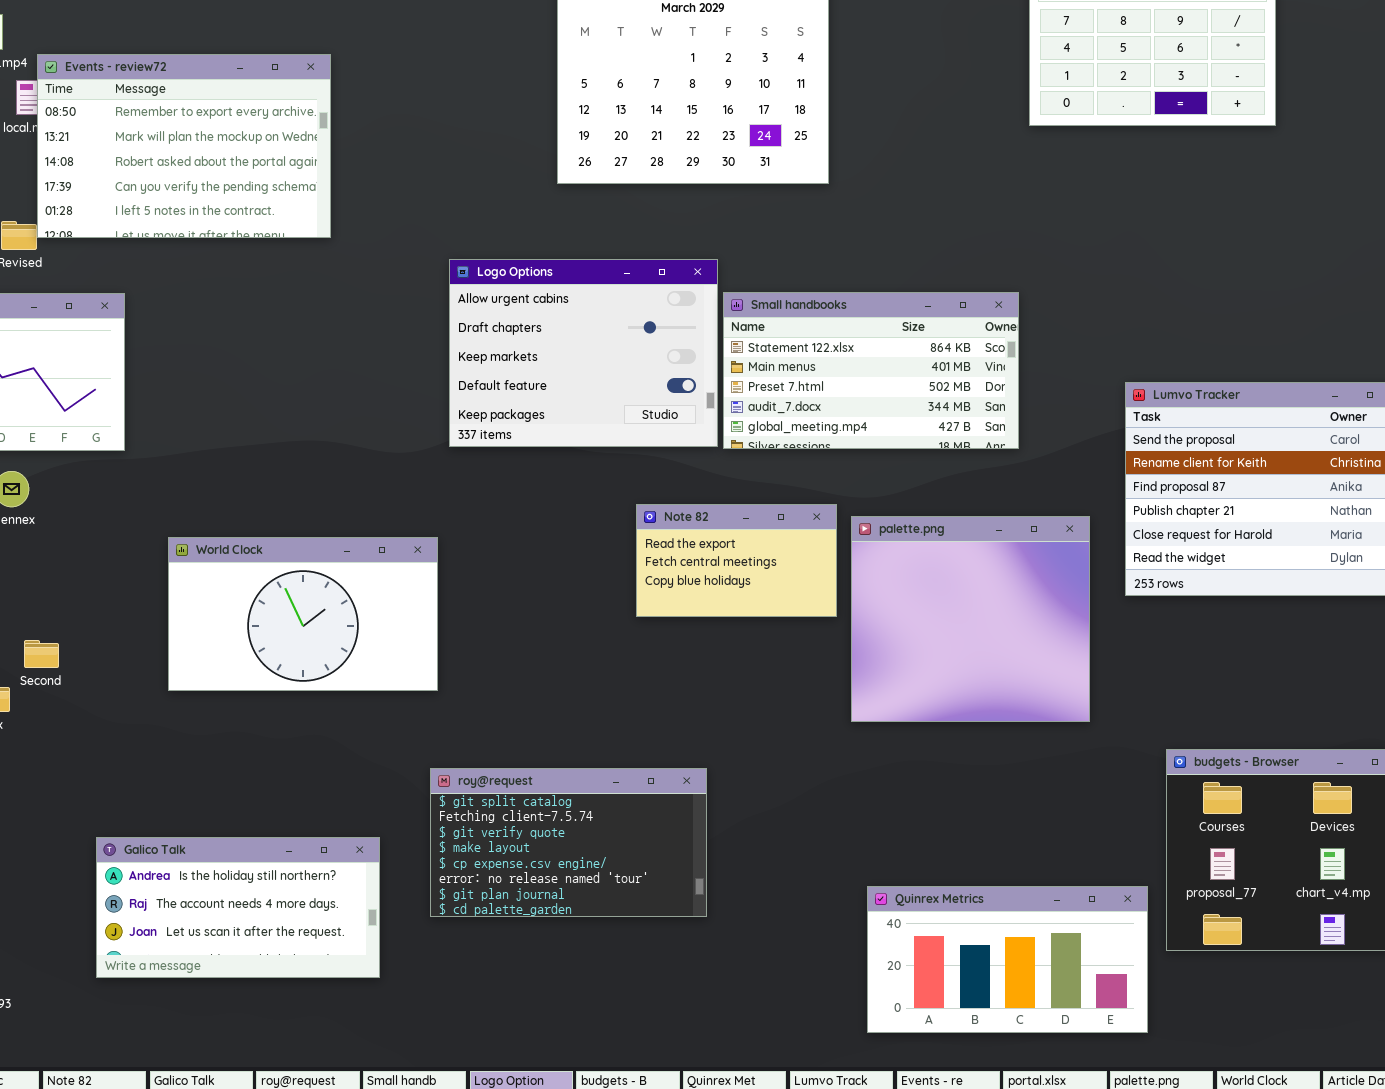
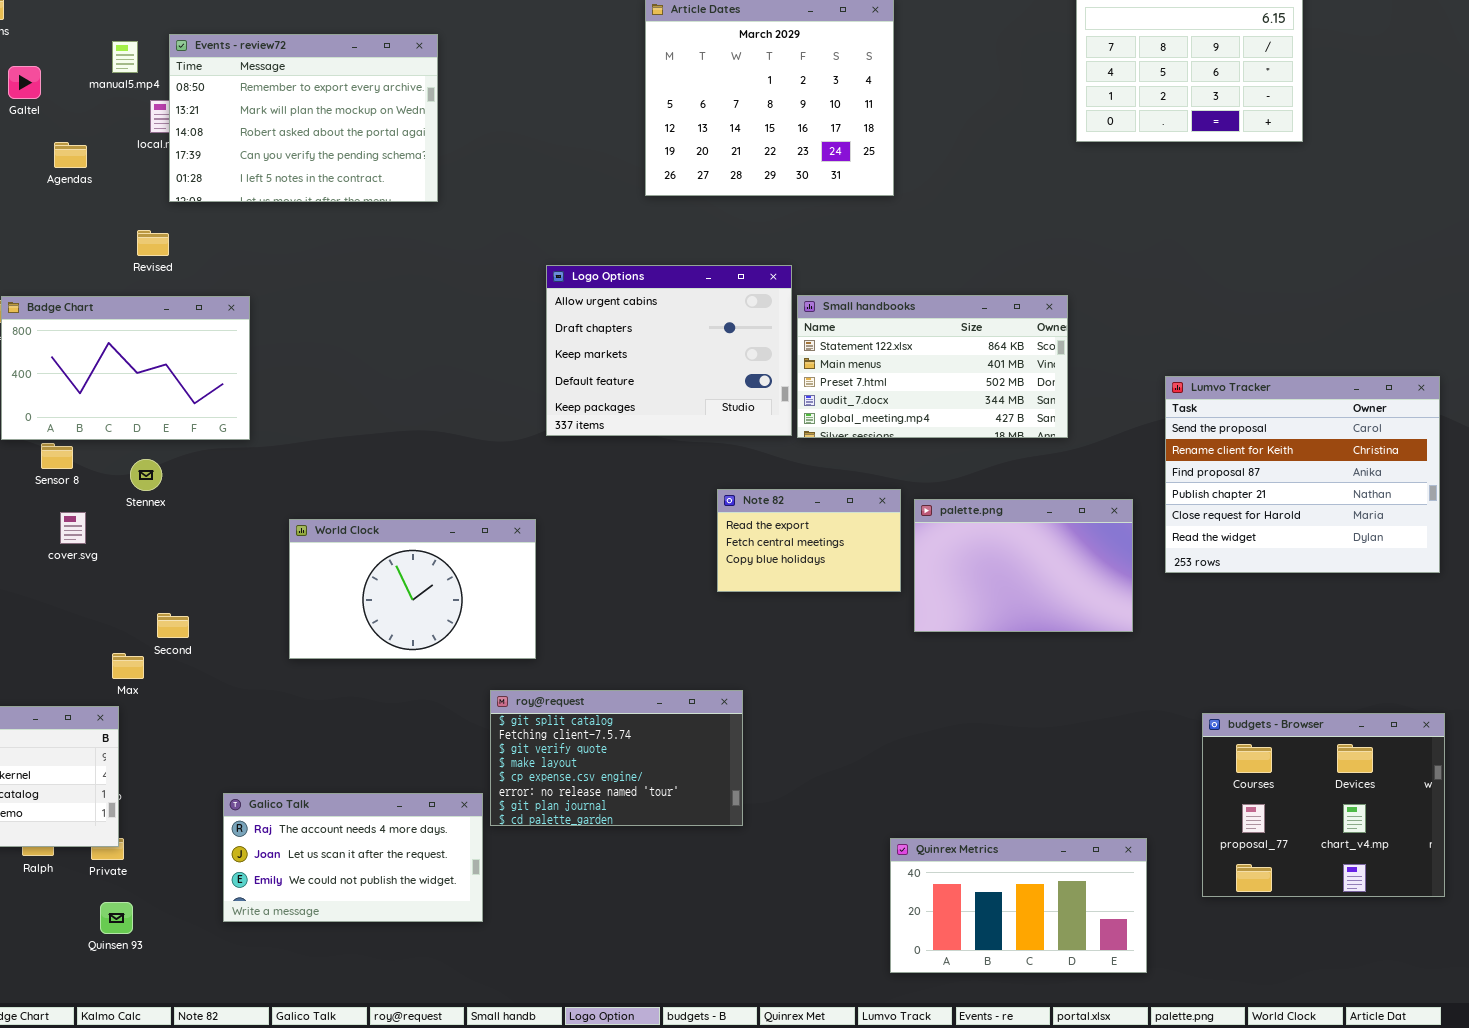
Events - review72: [37,54,331,238] -> [169,34,438,202], moved
palette.png: [851,516,1090,722] -> [914,499,1133,632], resized
roy@request: [430,768,707,917] -> [490,690,743,826], moved
Galico Talk: [96,837,380,978] -> [223,793,483,922], scrolled down 1 row
Quinrex Metrics: [867,886,1148,1033] -> [890,838,1147,973], moved

